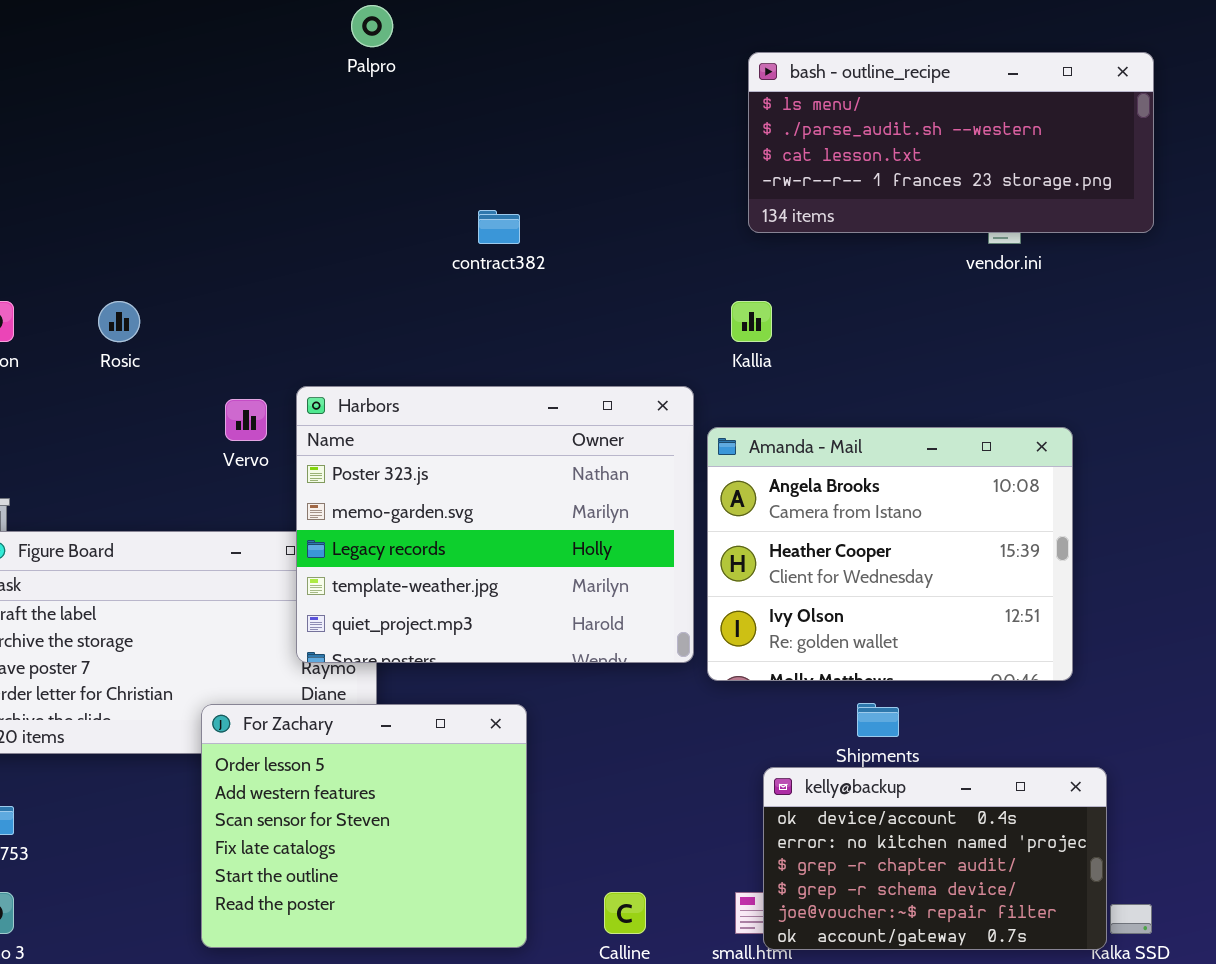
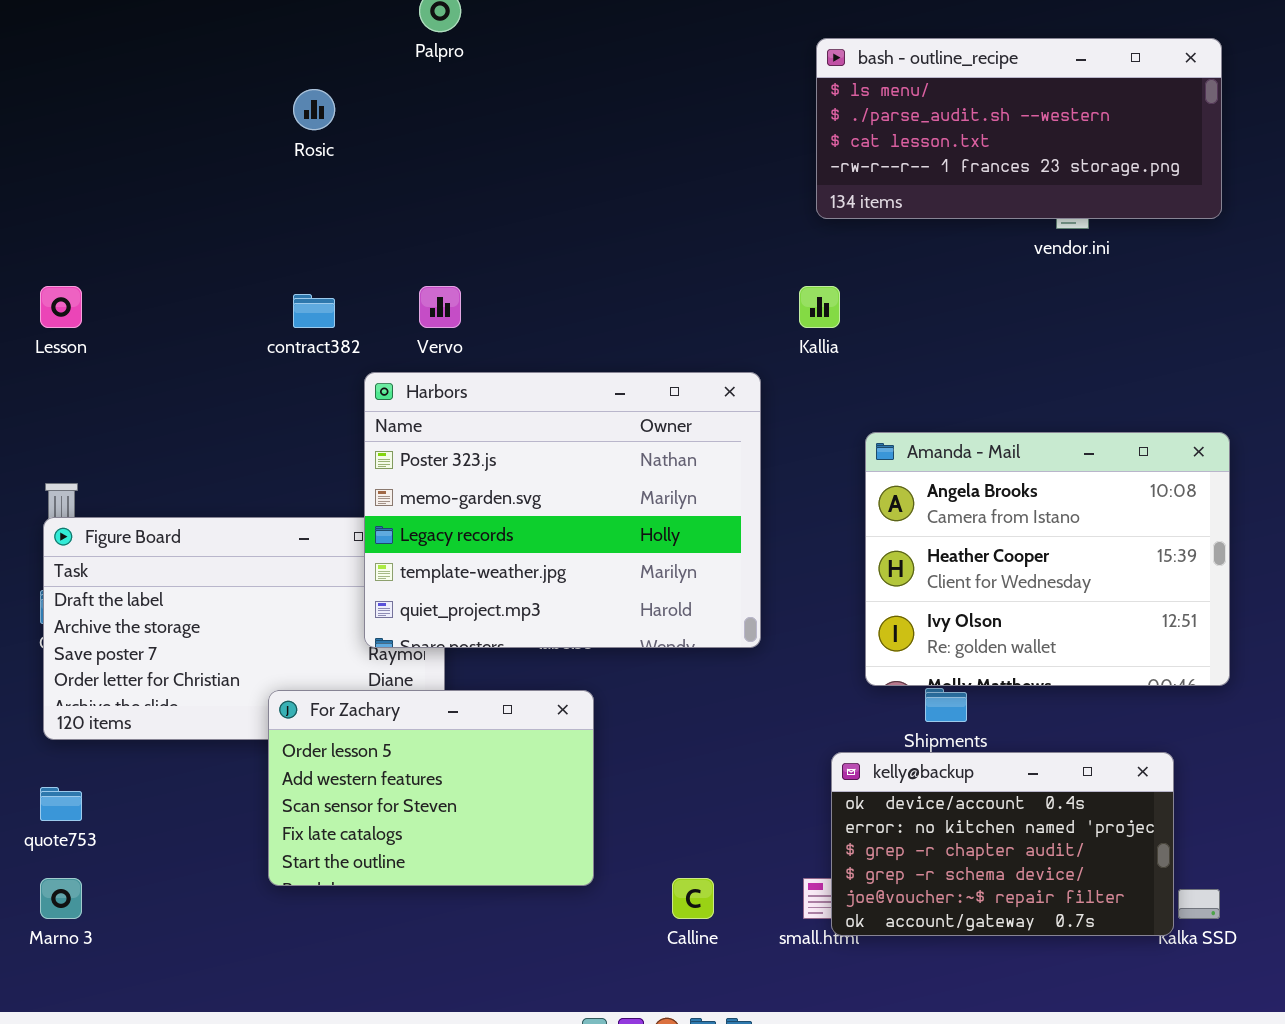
contract382: [478,210,520,244] -> [293,294,335,328], moved
Rosic: [98,301,140,342] -> [293,89,335,130], moved
Vervo: [225,399,267,441] -> [419,286,461,328], moved
Amanda - Mail: [707,427,1073,681] -> [865,432,1230,686], moved
For Zachary: [201,704,527,948] -> [268,690,594,886], resized

